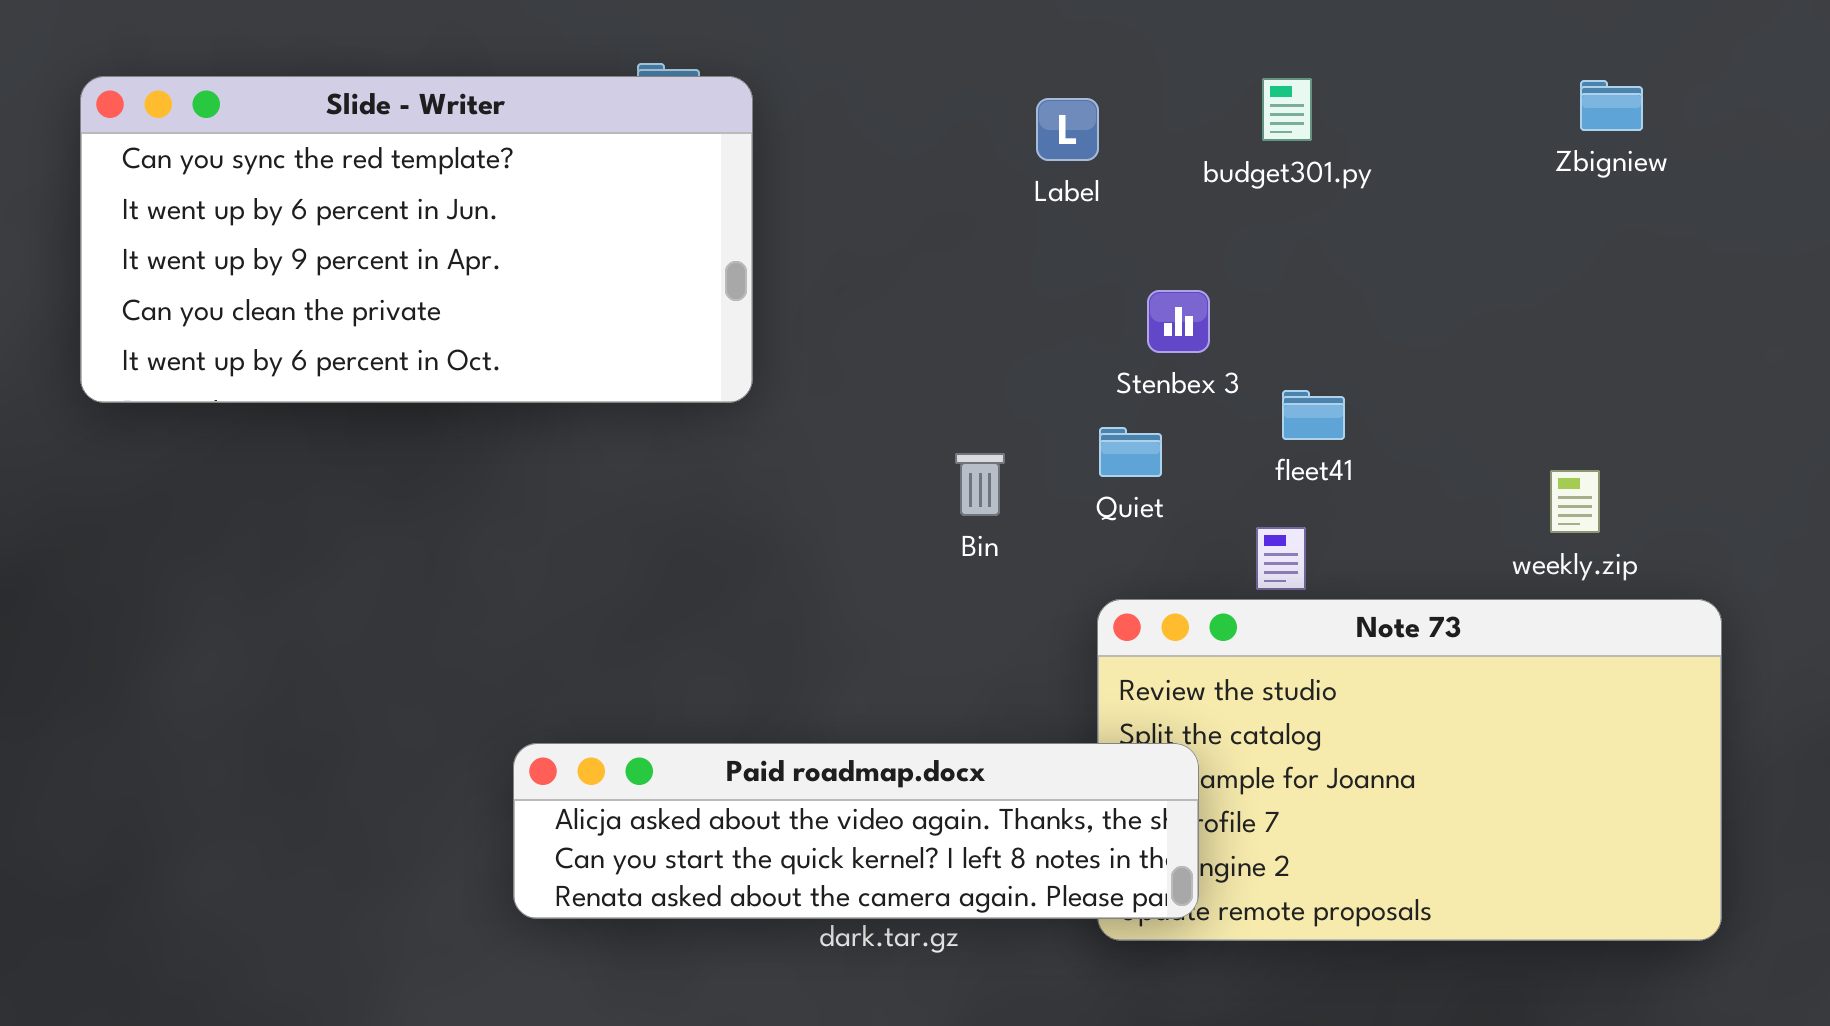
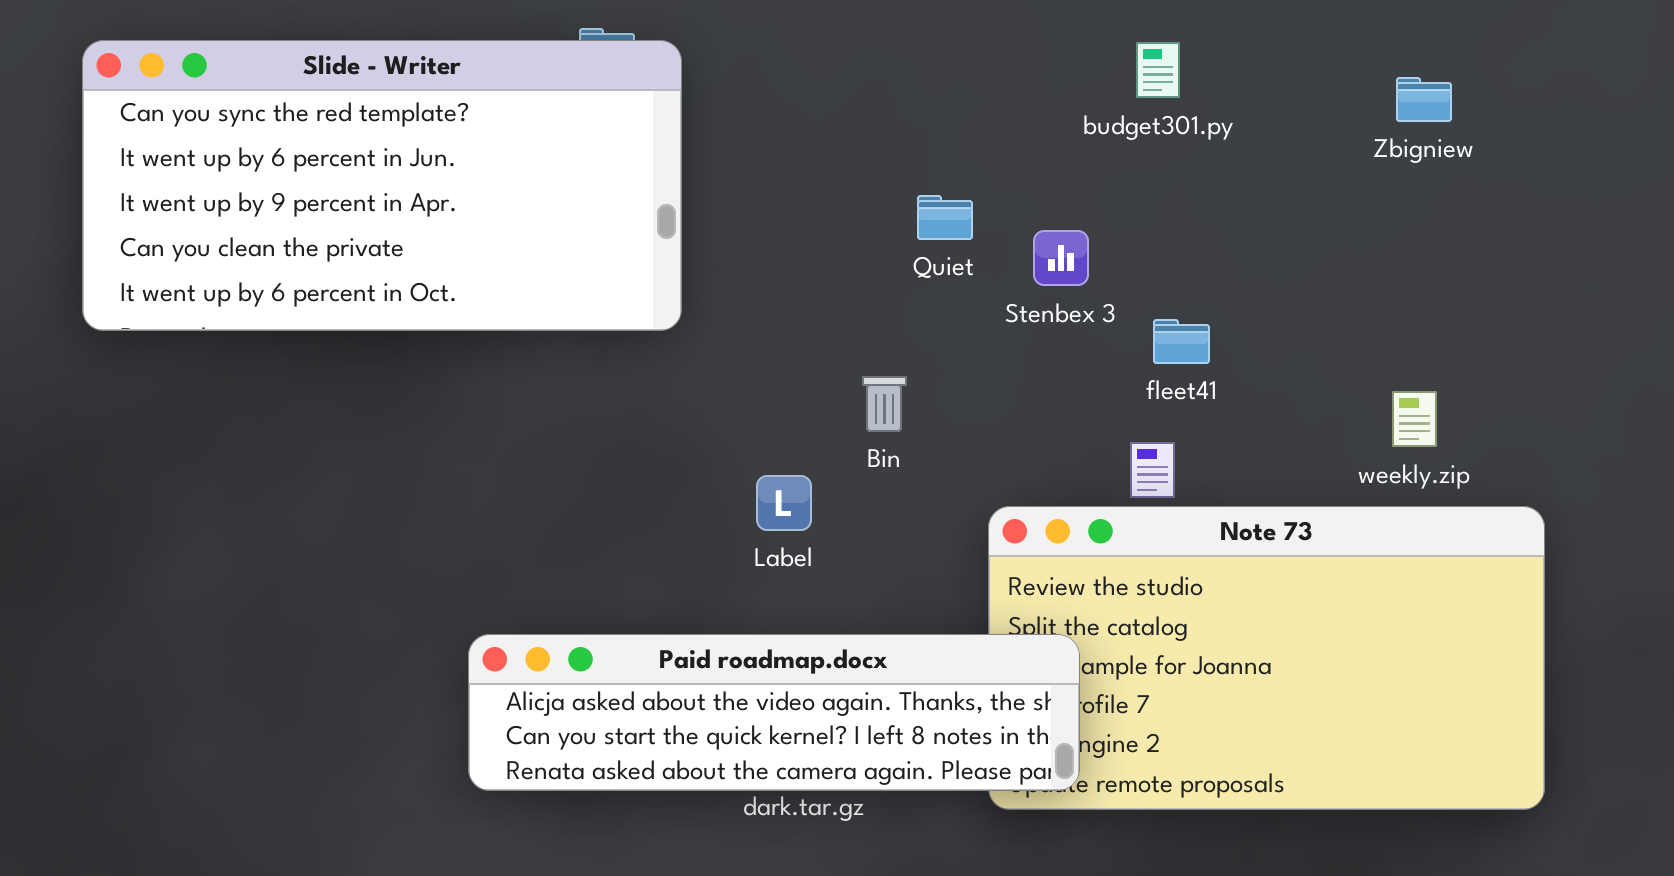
Zbigniew: [1580,80,1643,131] -> [1396,77,1452,122], moved
Label: [1036,98,1099,161] -> [756,475,812,531], moved
Quiet: [1099,427,1162,477] -> [917,195,973,240], moved

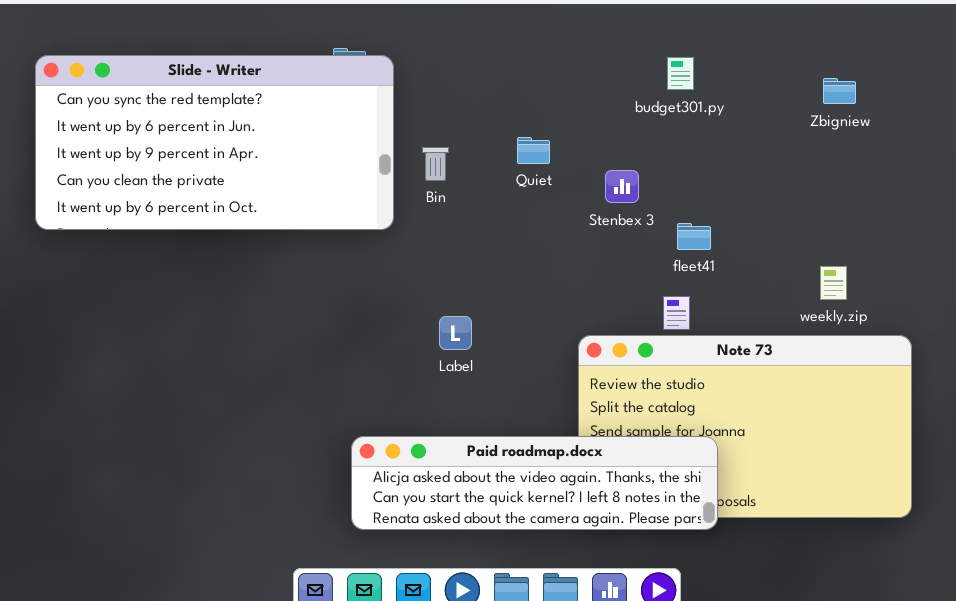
Quiet: [917,195,973,240] -> [517,137,550,164], moved
Bin: [862,376,907,432] -> [422,147,449,181], moved
Paid roadmap.docx: [468,634,1080,791] -> [351,436,718,530], moved

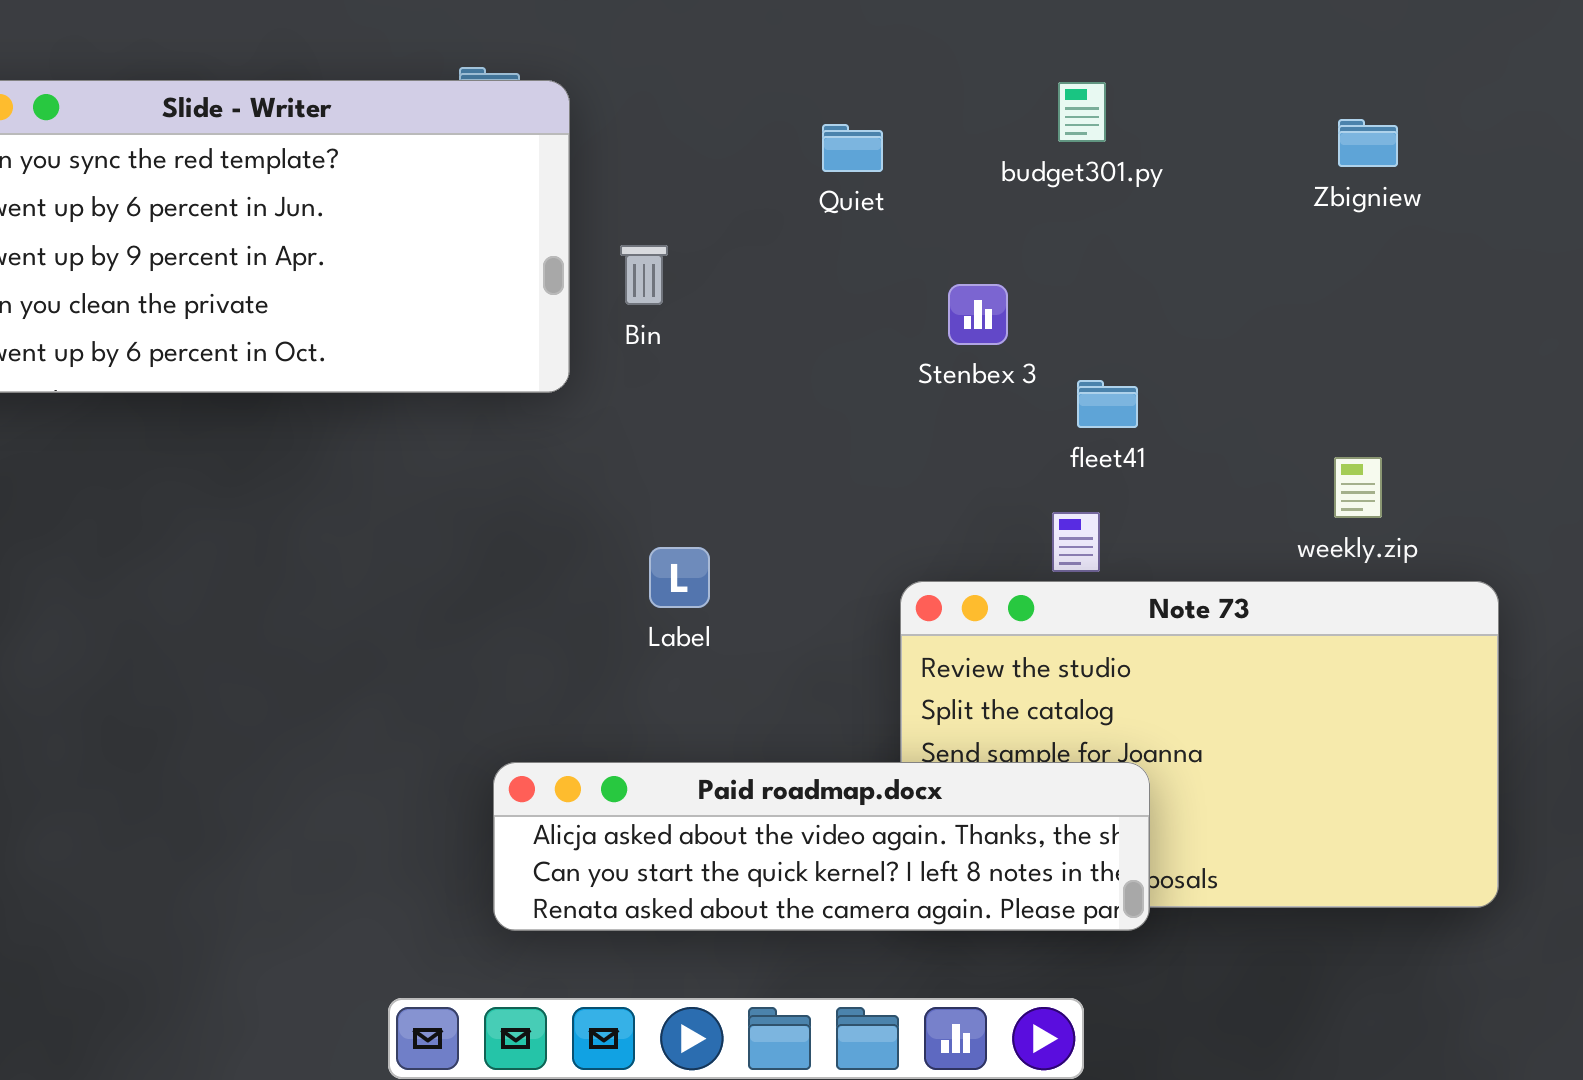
Quiet: [517,137,550,164] -> [822,124,883,172], moved

